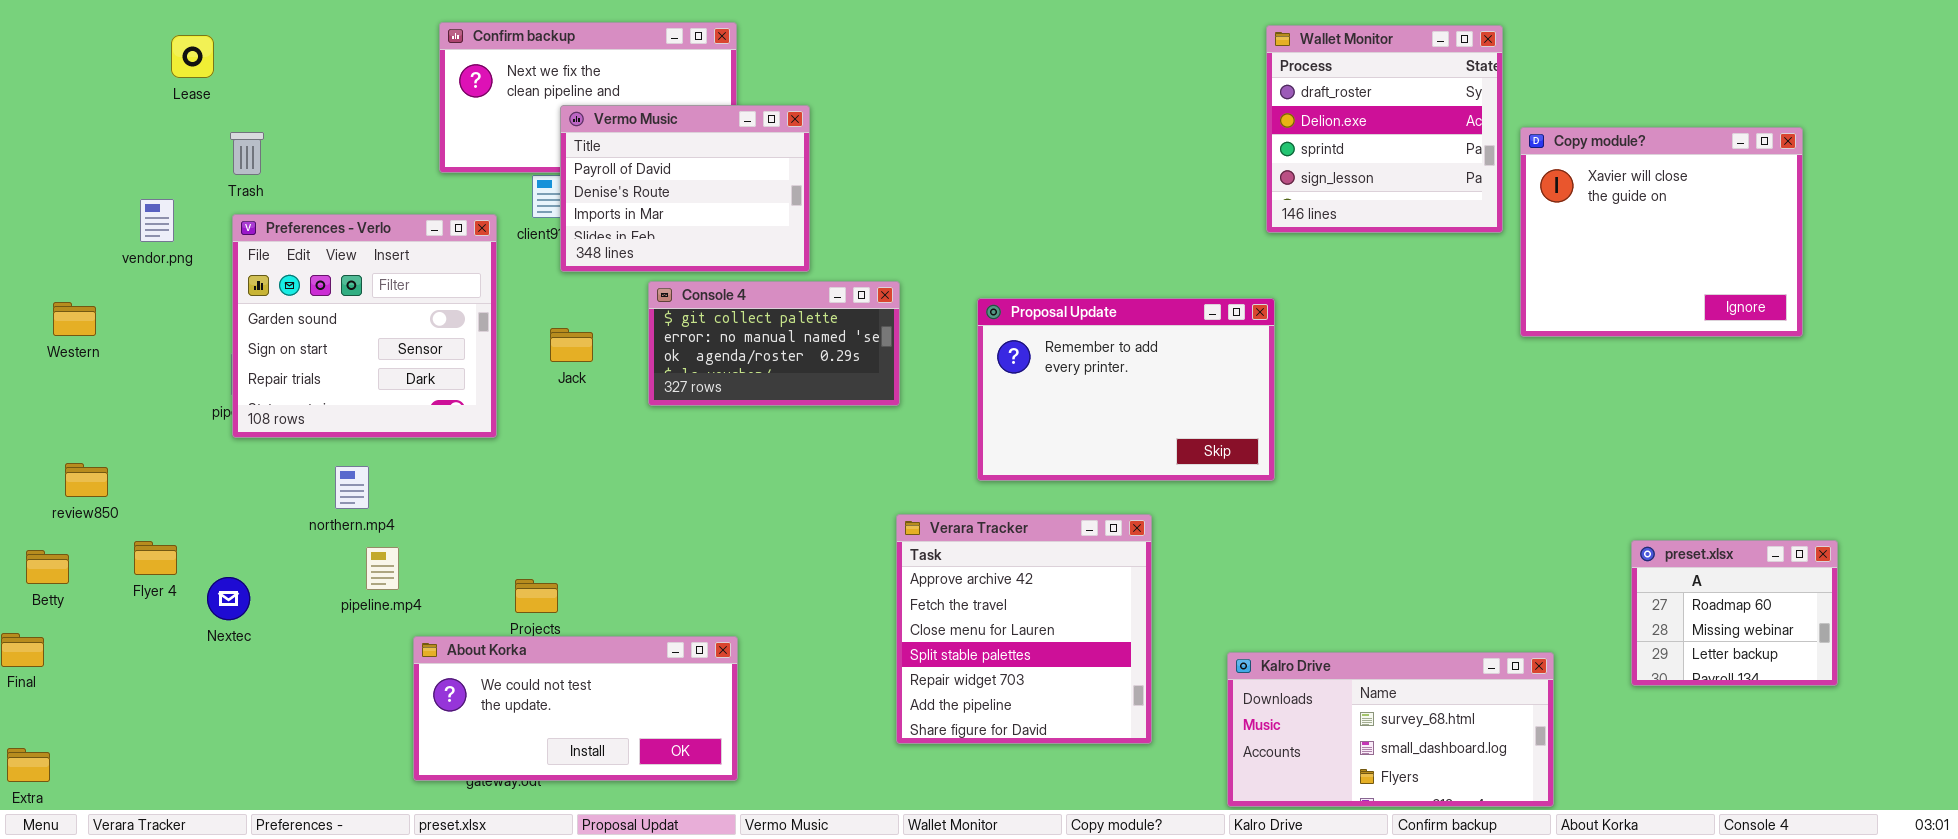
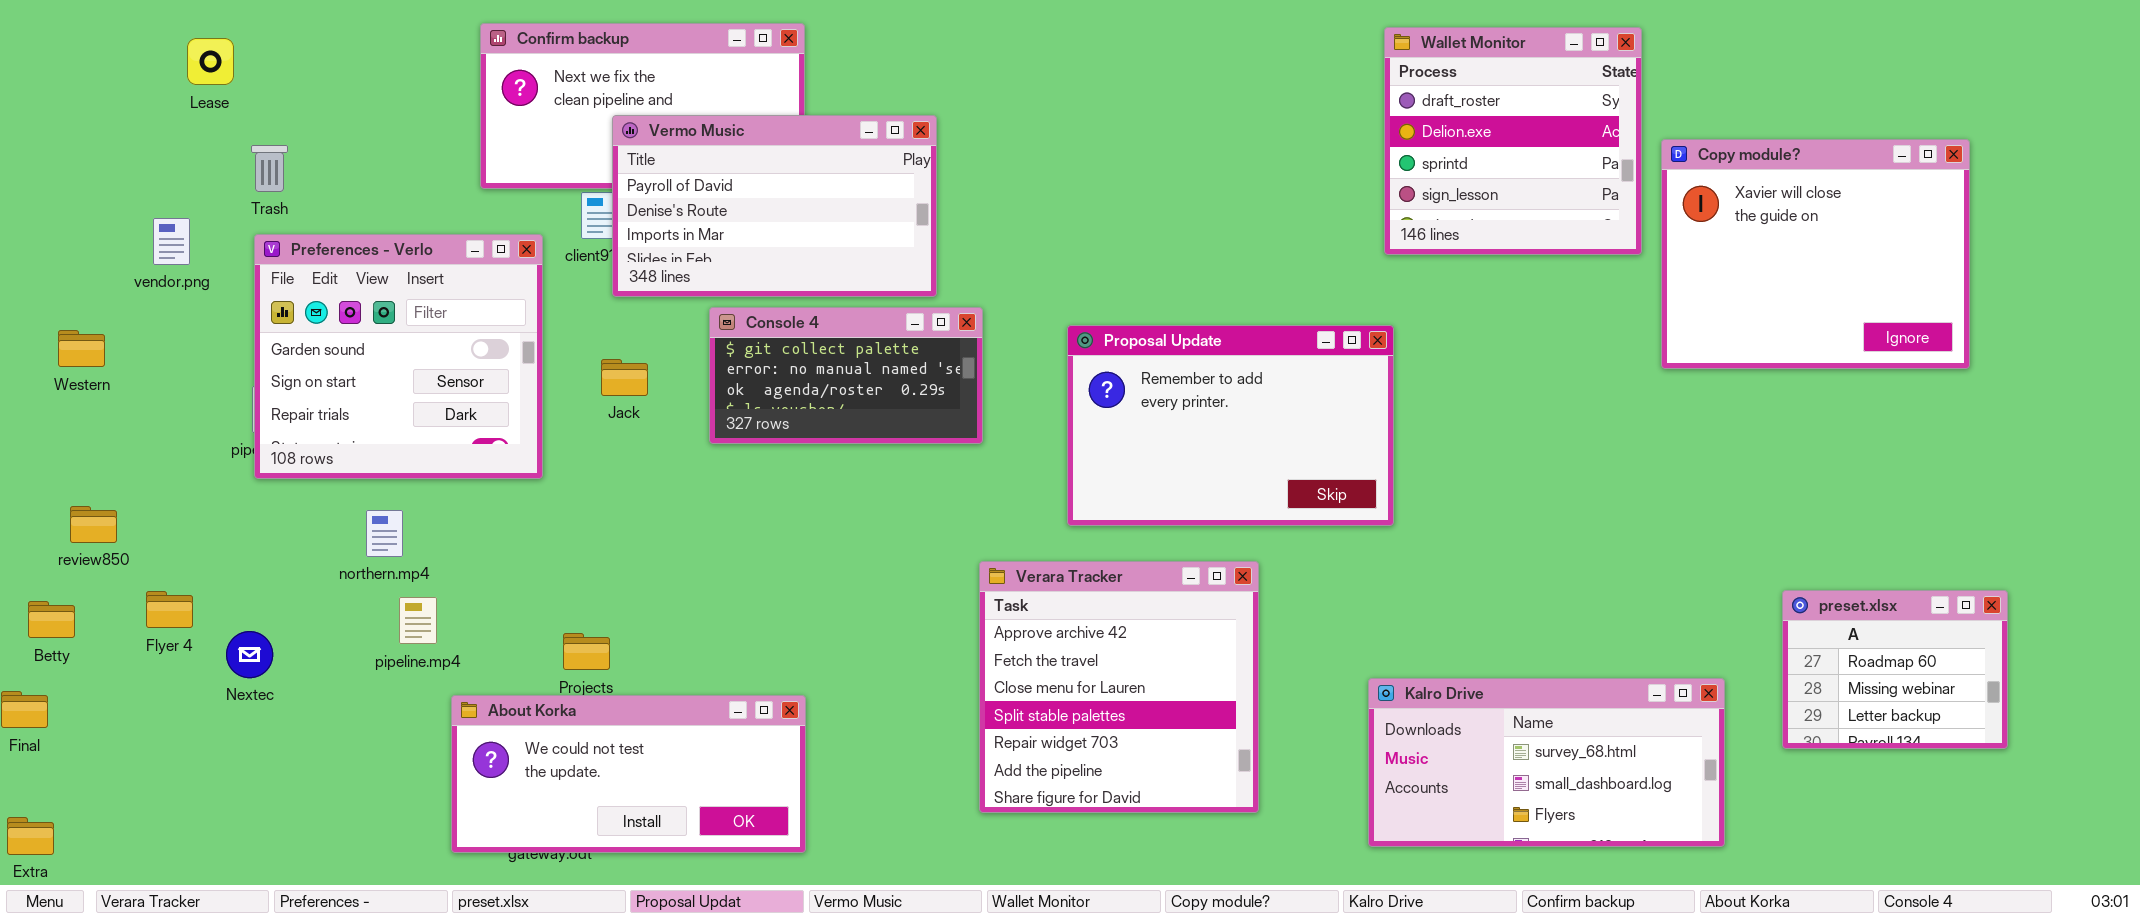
Vermo Music: [560,105,810,272] -> [612,115,937,297], resized
Kalro Drive: [1227,652,1554,807] -> [1368,678,1725,847], moved

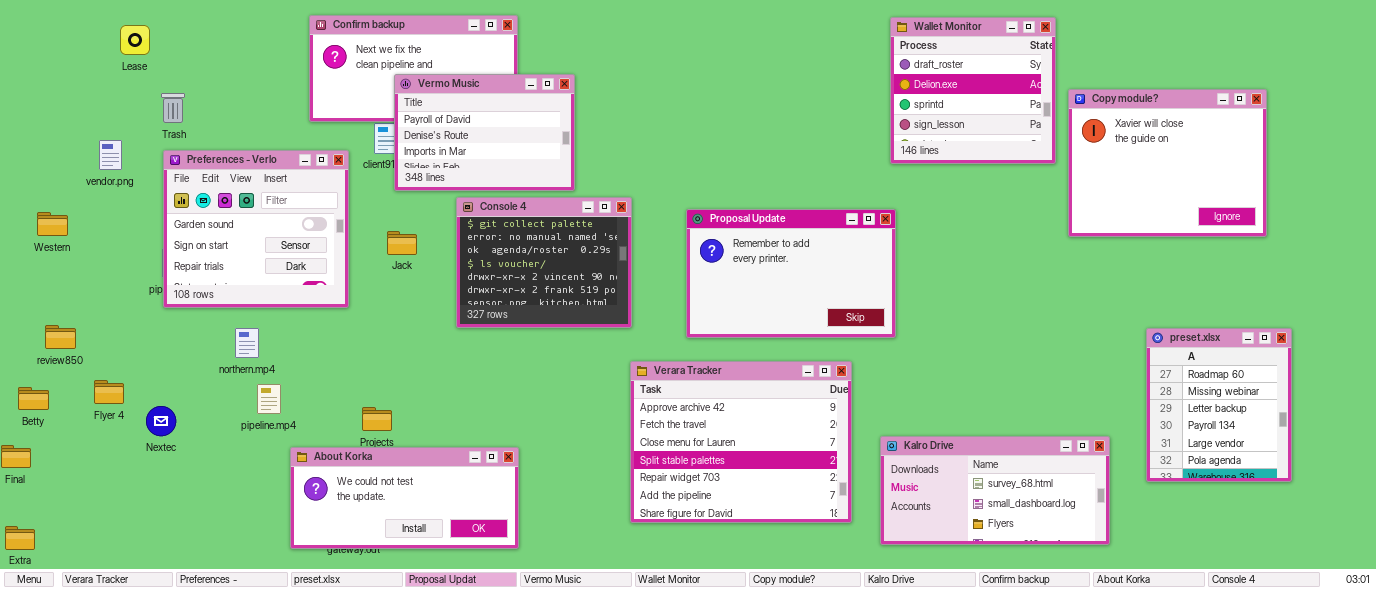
Vermo Music: [612,115,937,297] -> [394,74,575,191], resized
Console 4: [709,307,983,444] -> [456,197,632,328], resized
Verara Tracker: [979,561,1259,813] -> [630,361,852,523], resized
preset.xlsx: [1782,590,2008,749] -> [1146,328,1292,482], resized

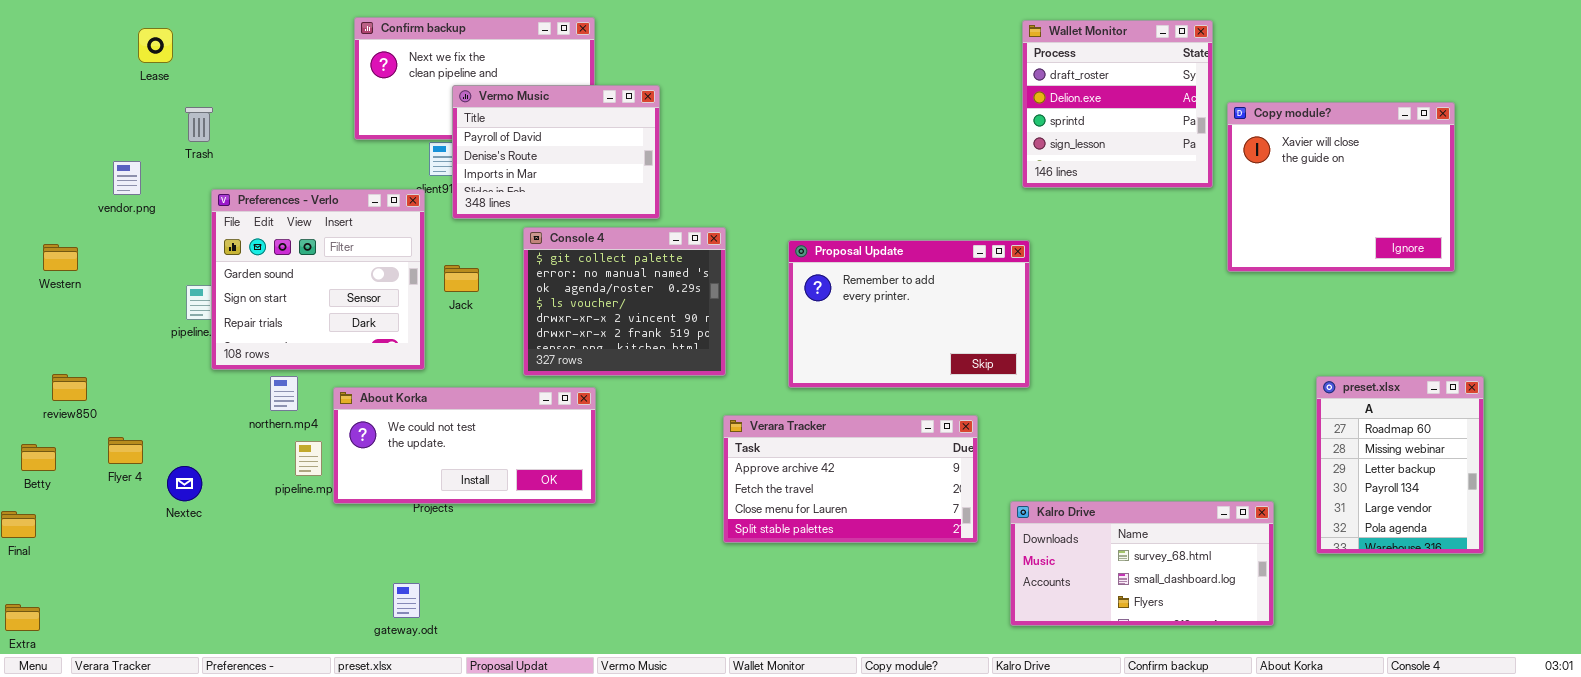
Preferences - Verlo: [163,150,349,308] -> [211,189,425,370], moved
Verara Tracker: [630,361,852,523] -> [723,415,978,543], resized
About Korka: [290,447,519,549] -> [333,387,596,504], moved

